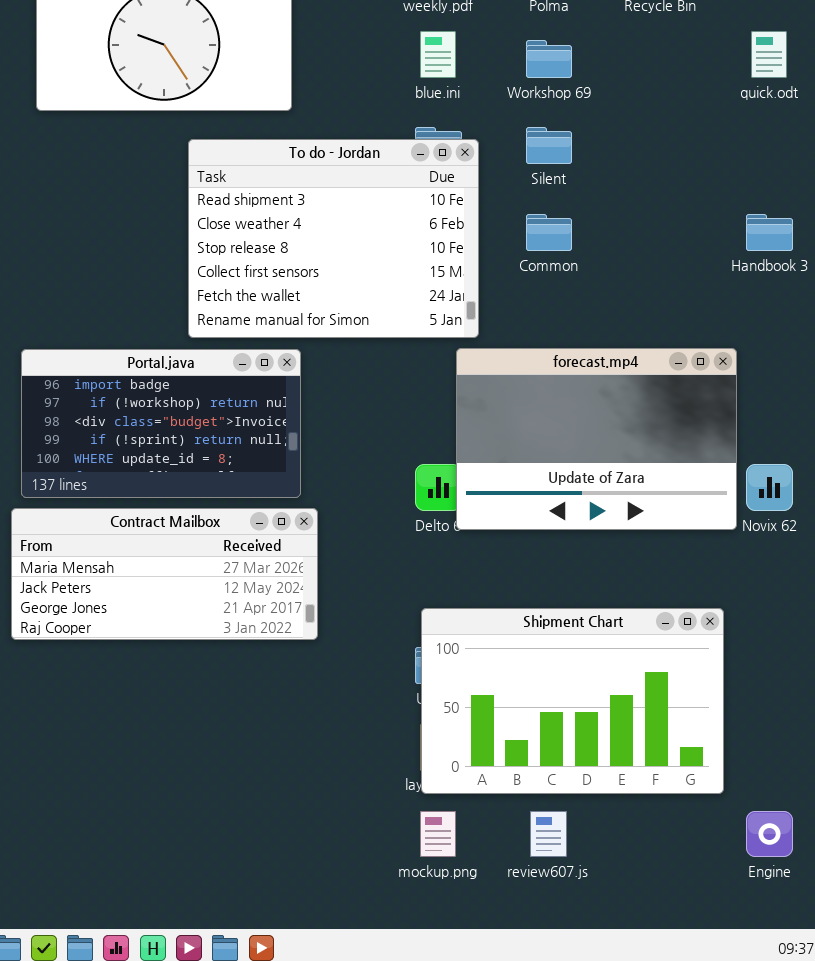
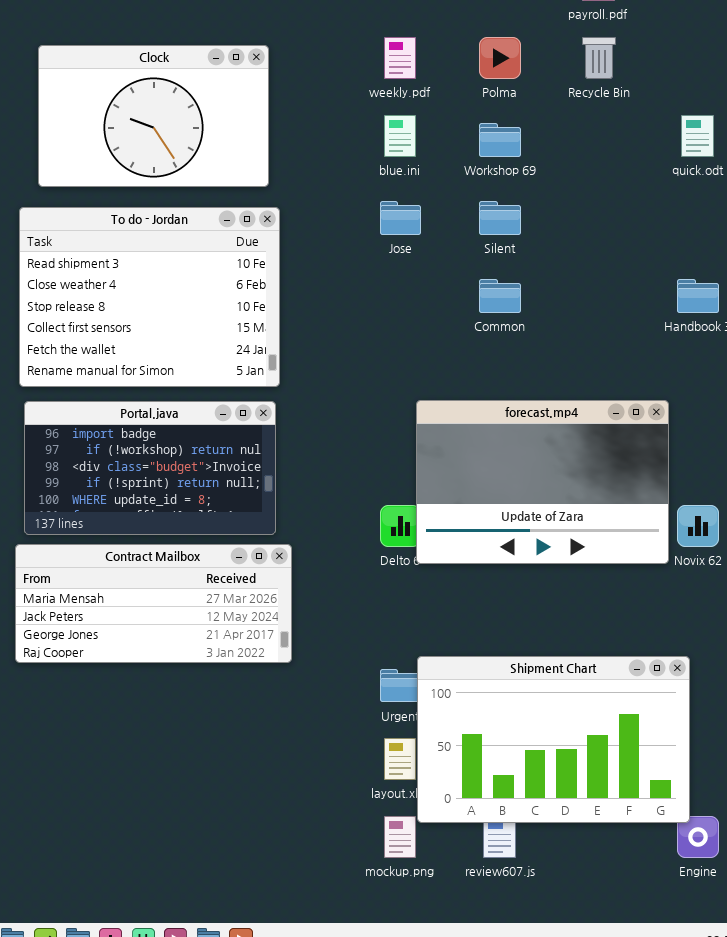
To do - Jordan: [188,139,479,338] -> [19,207,280,387], moved
Shipment Chart: [421,608,724,794] -> [417,656,690,823], moved

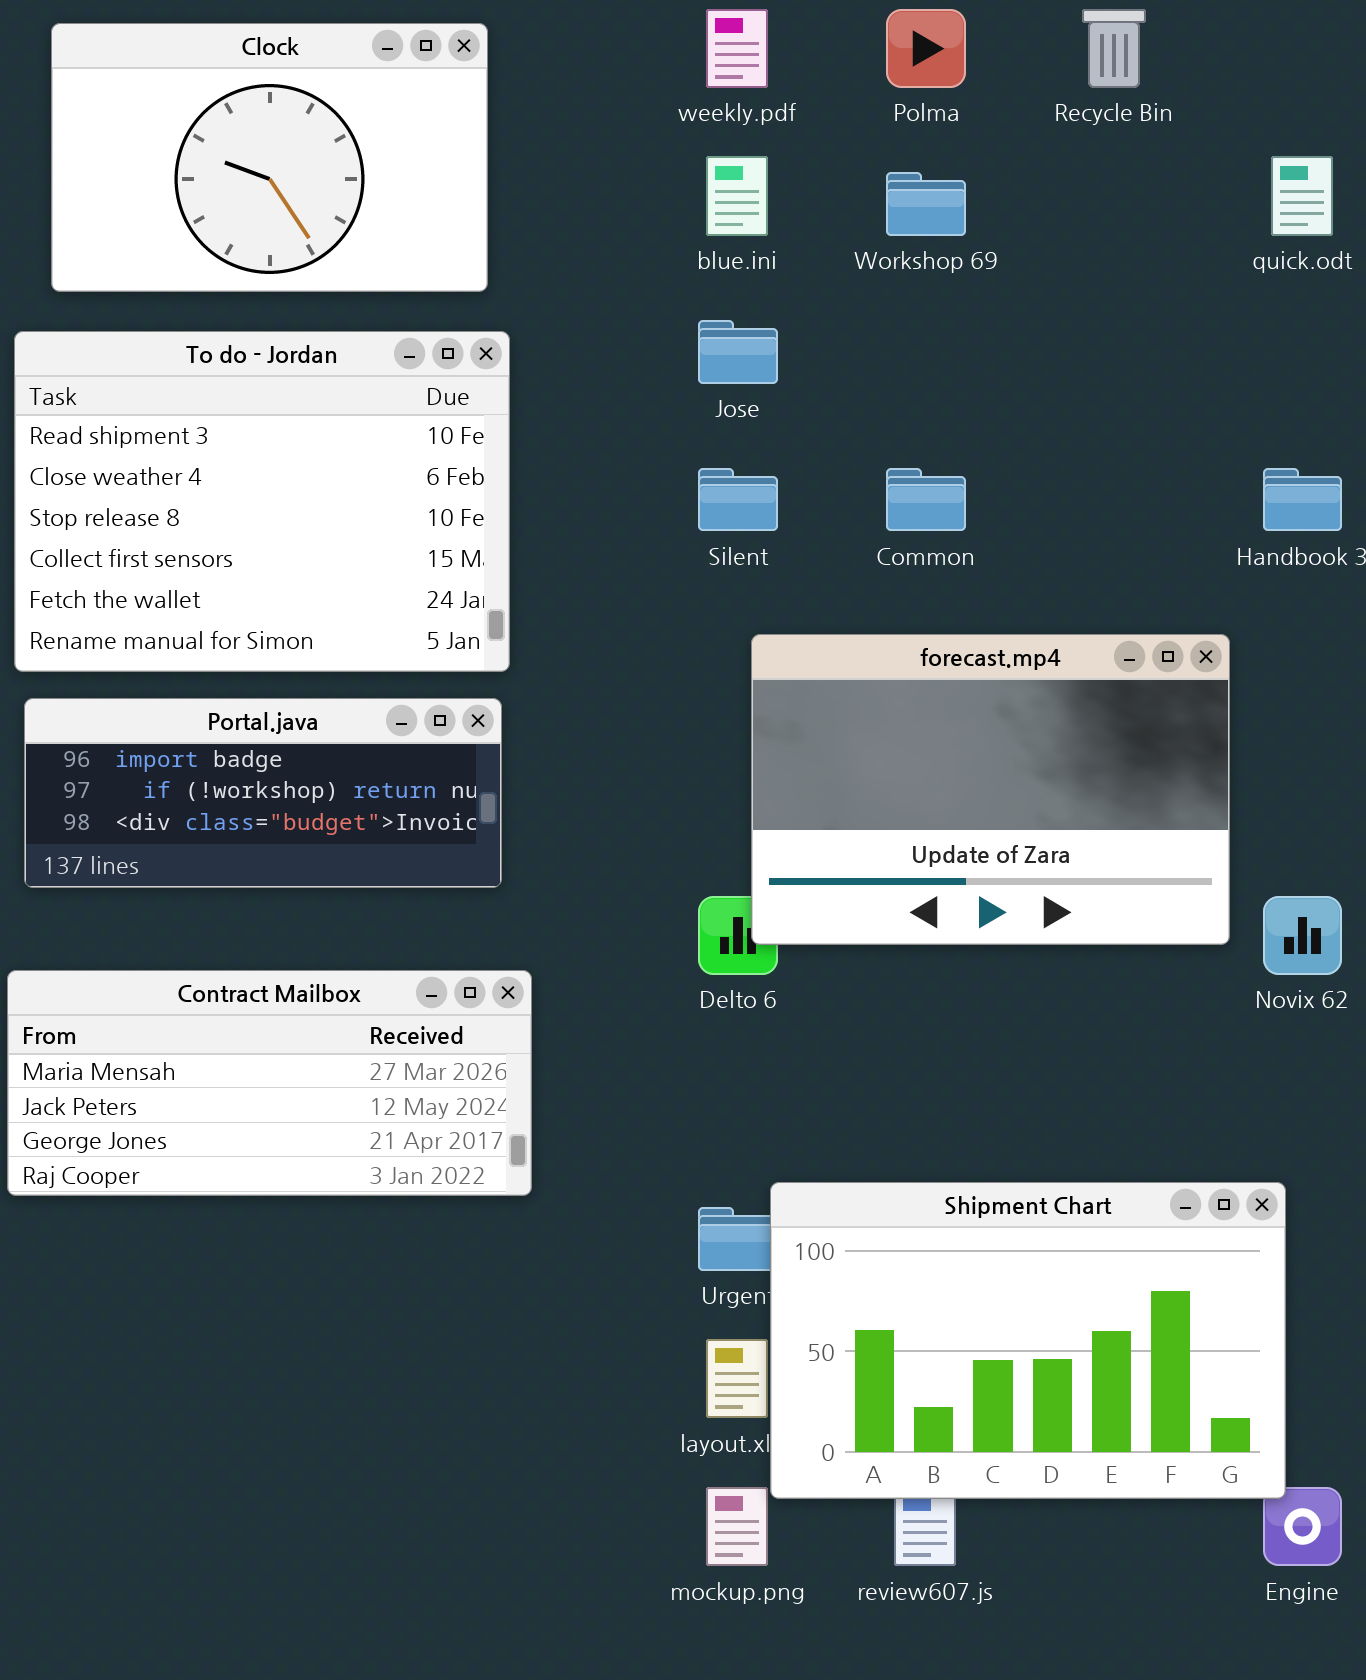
Silent: [479,201,521,235] -> [698,468,778,531], moved
forecast.mp4: [416,400,669,564] -> [751,634,1230,945], moved
Portal.java: [24,401,276,535] -> [24,698,502,888], resized

